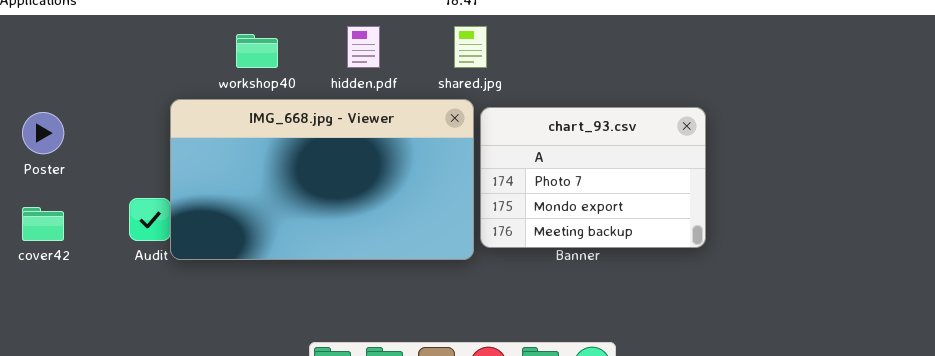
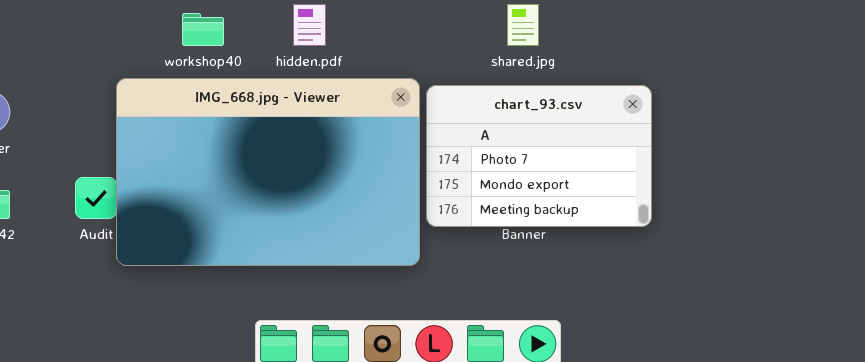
shared.jpg: [454,26,487,68] -> [507,4,539,46], moved
IMG_668.jpg - Viewer: [170,99,474,260] -> [116,78,420,266], resized

